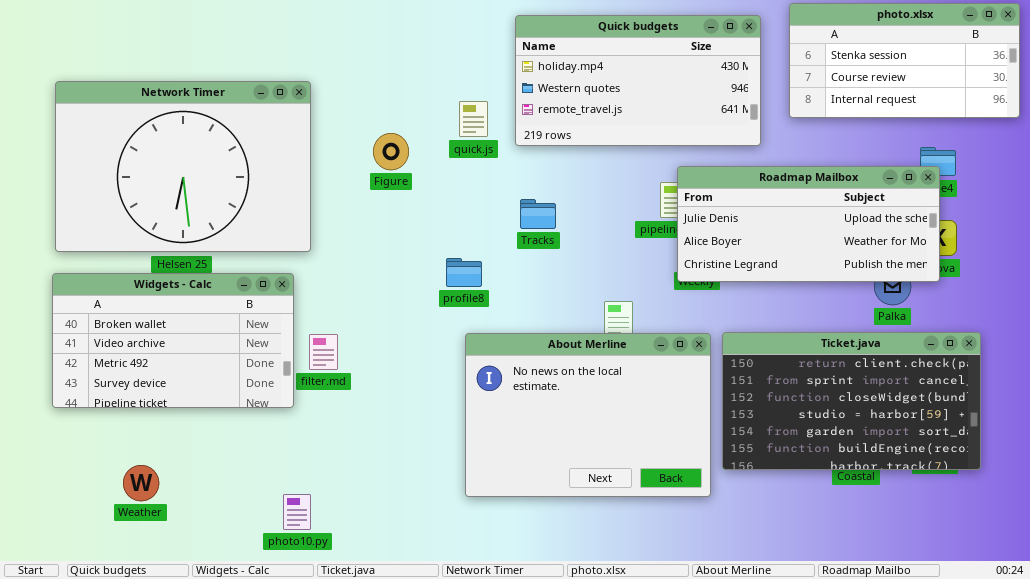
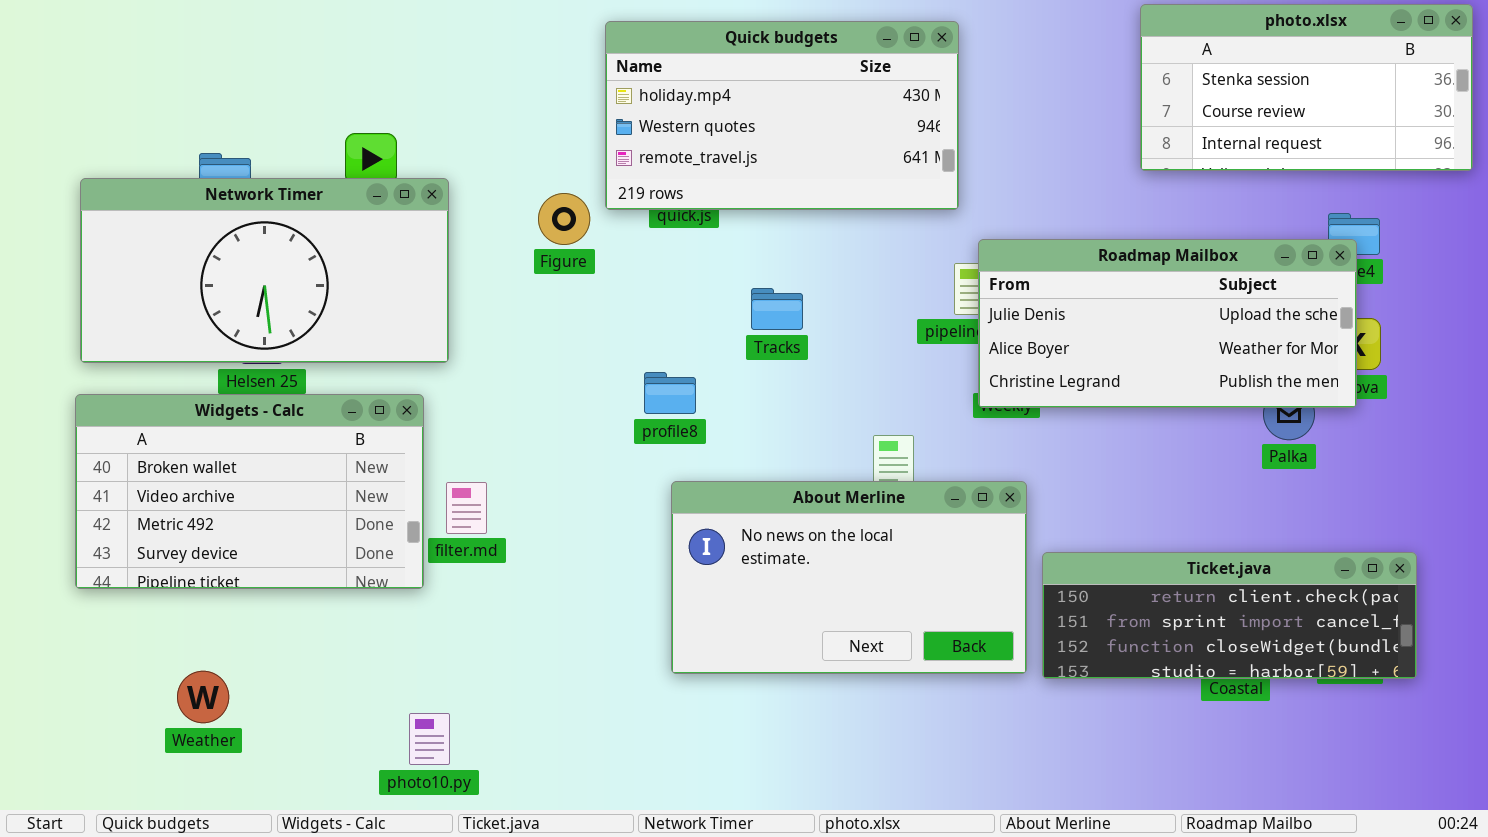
Quick budgets: [515,15,761,146] -> [605,21,959,210], moved
Network Timer: [55,81,311,252] -> [80,178,449,363], resized
Ticket.java: [722,332,981,470] -> [1042,552,1417,679], resized
About Merline: [465,333,711,497] -> [671,481,1027,674], resized

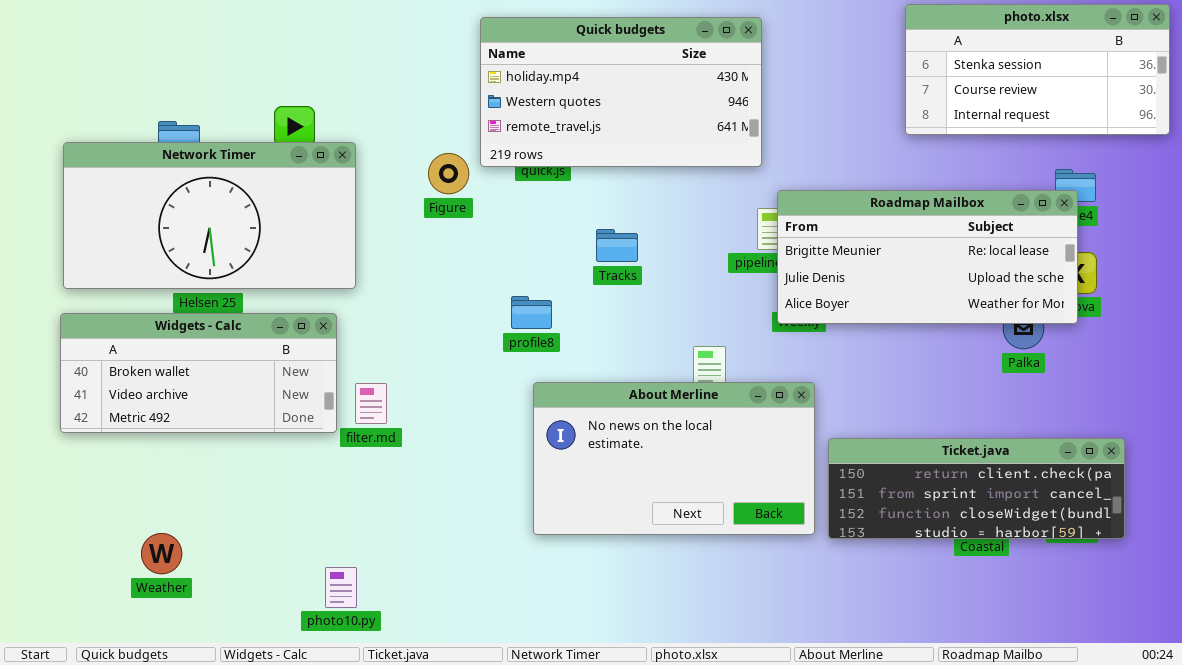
Roadmap Mailbox: [978,239,1357,408] -> [777,190,1078,324], scrolled up 1 row
Widgets - Calc: [75,394,424,589] -> [60,313,337,433], resized

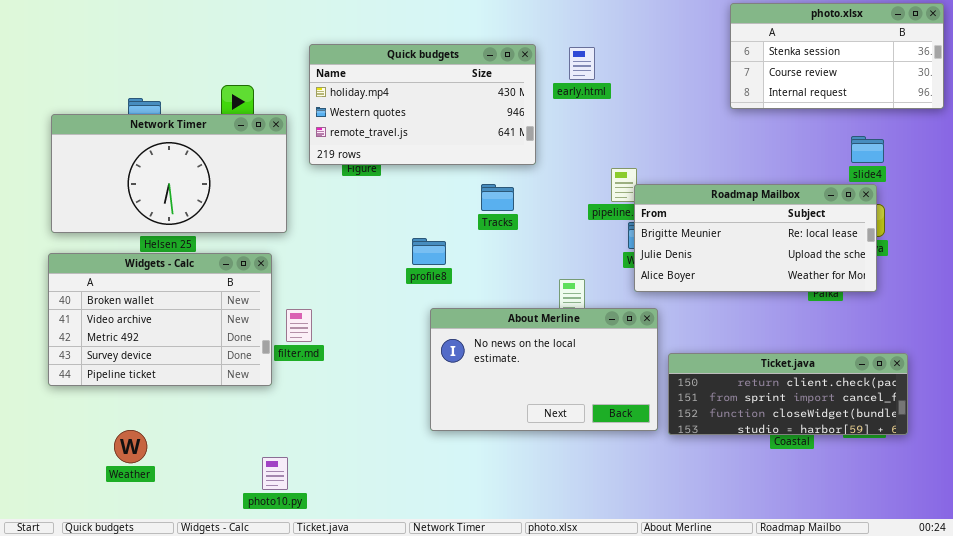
Quick budgets: [480,17,762,167] -> [309,44,536,165], moved
Roadmap Mailbox: [777,190,1078,324] -> [634,184,877,292], moved
Widgets - Calc: [60,313,337,433] -> [48,253,272,386], resized

